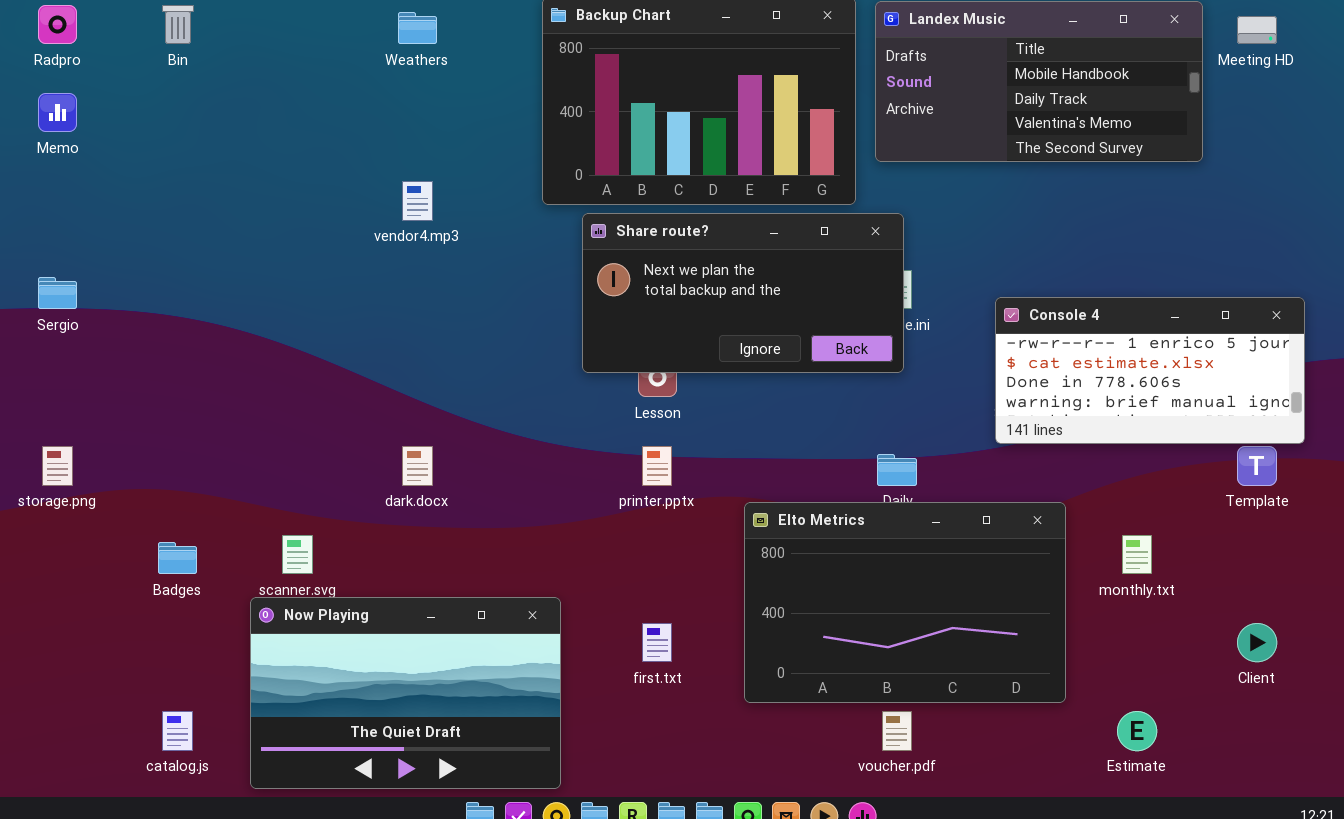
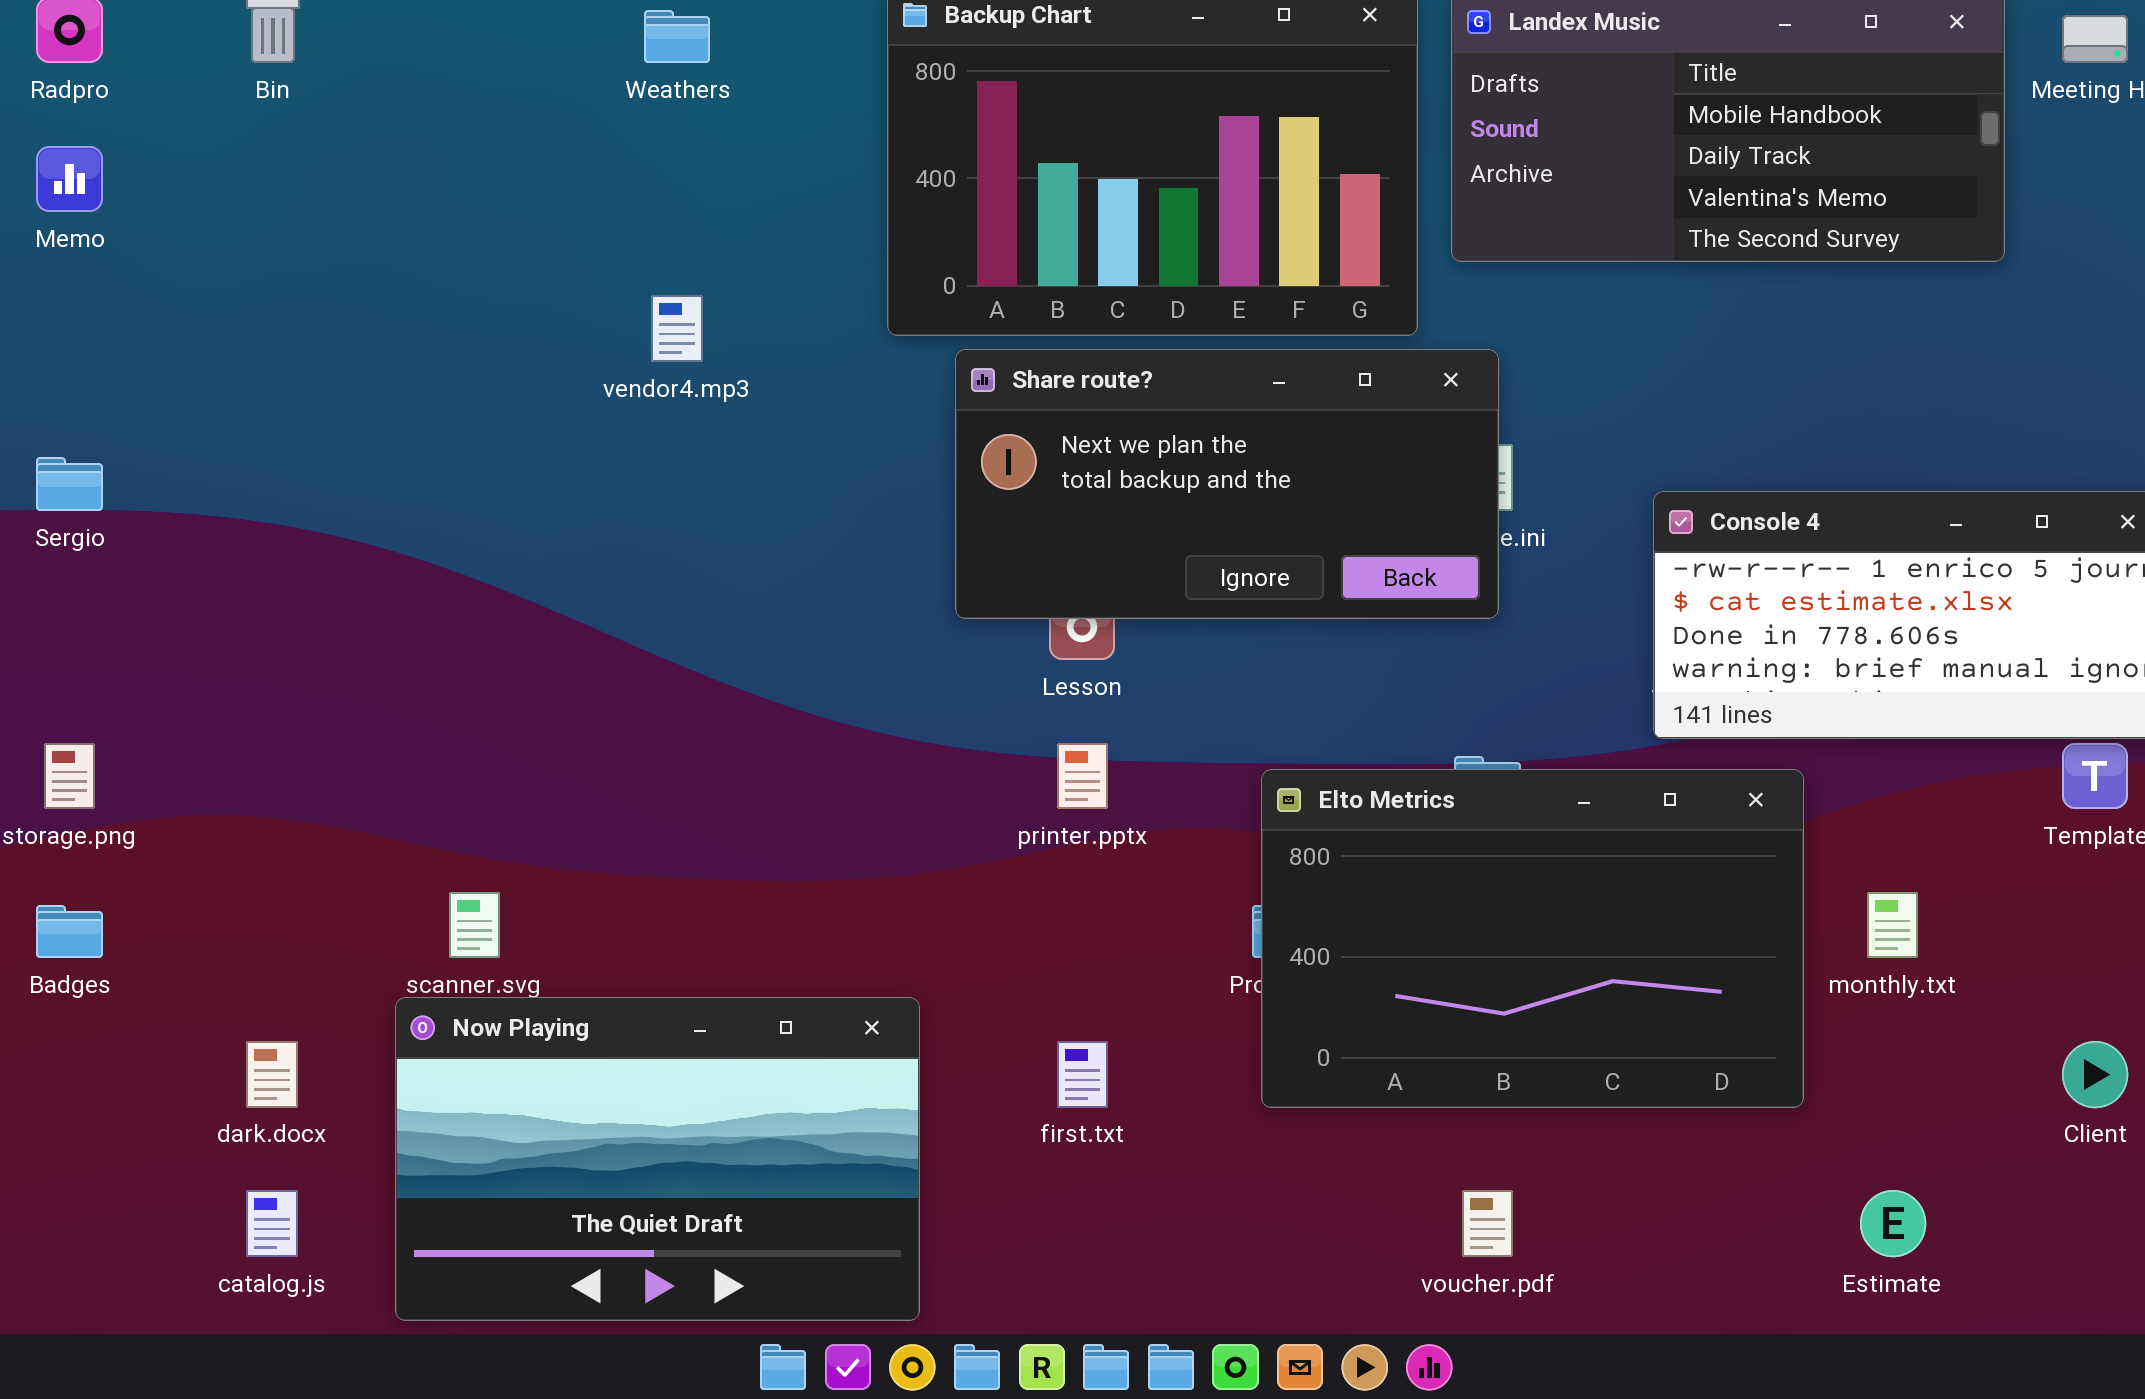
dark.docx: [402,446,433,486] -> [246,1041,298,1108], moved
Elto Metrics: [744,502,1066,703] -> [1261,769,1804,1108], moved
Badges: [158,542,197,574] -> [36,905,103,958], moved

